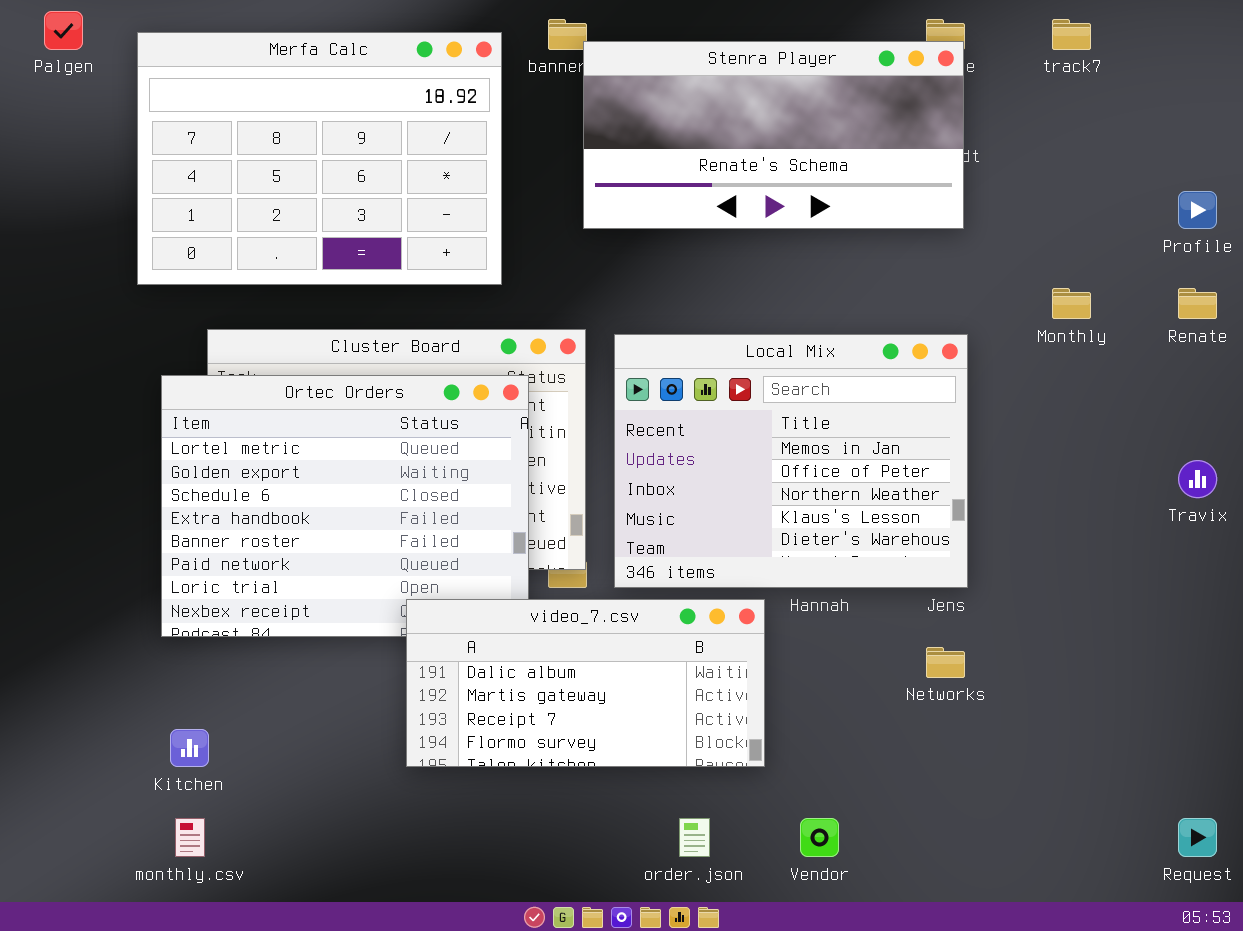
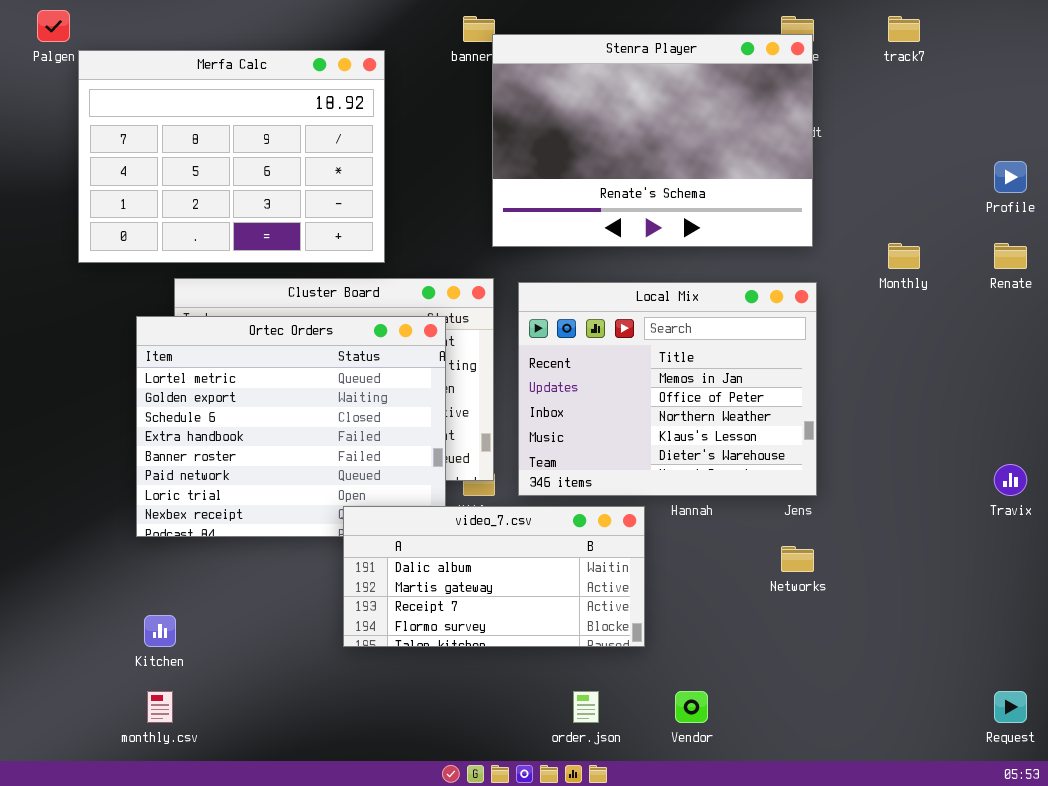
Merfa Calc: [137,32,502,285] -> [78,50,385,263], moved
Stenra Player: [583,41,964,229] -> [492,34,813,247], resized
Travix: [1178,460,1217,498] -> [994,464,1027,496], moved

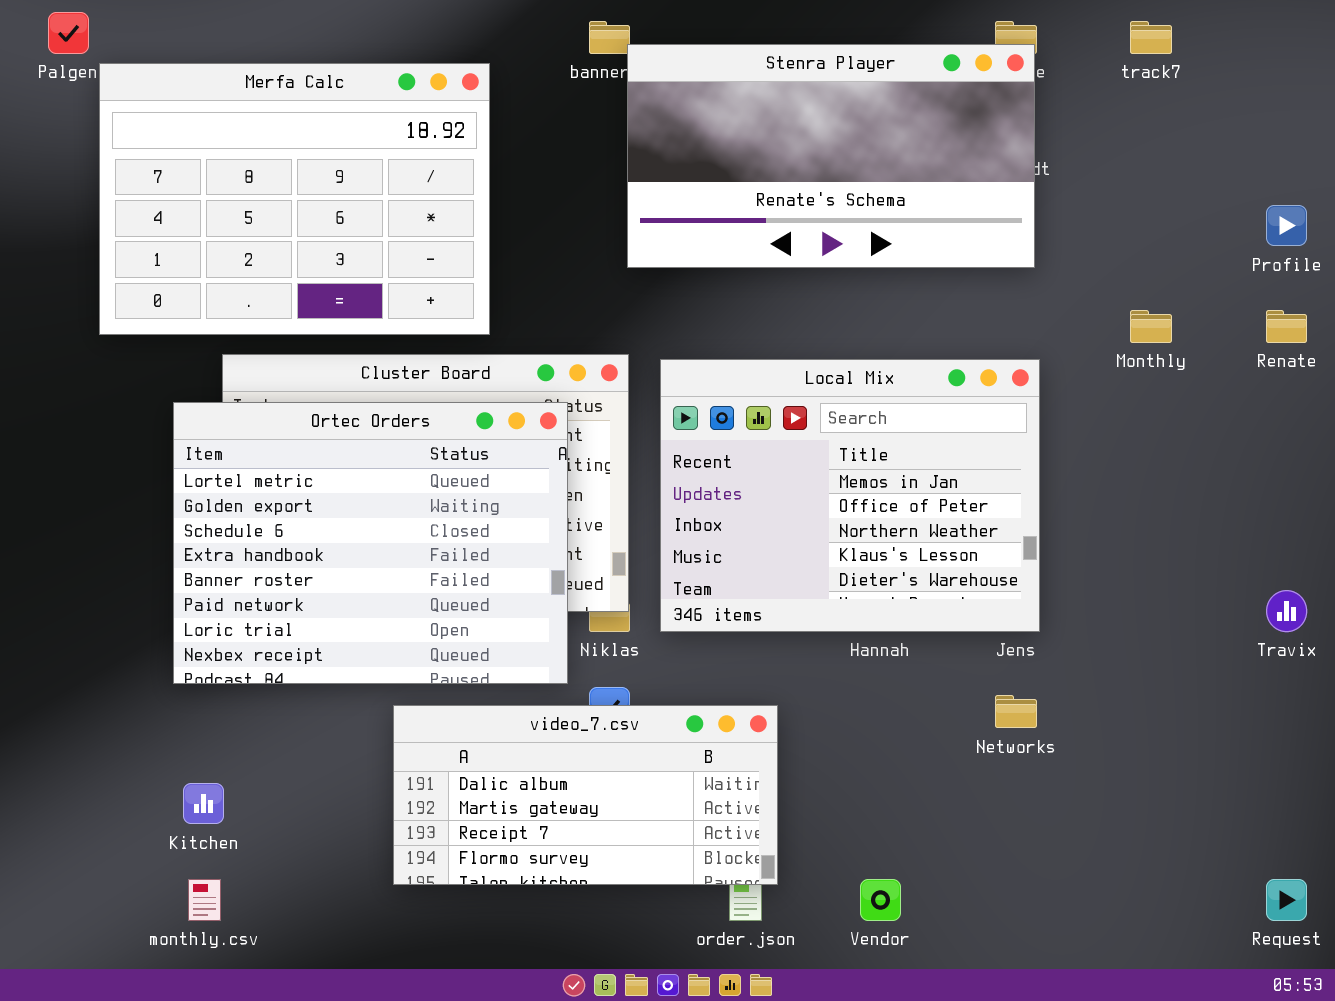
Stenra Player: [492,34,813,247] -> [627,44,1035,268], resized
video_7.csv: [343,506,645,647] -> [393,705,778,885], moved

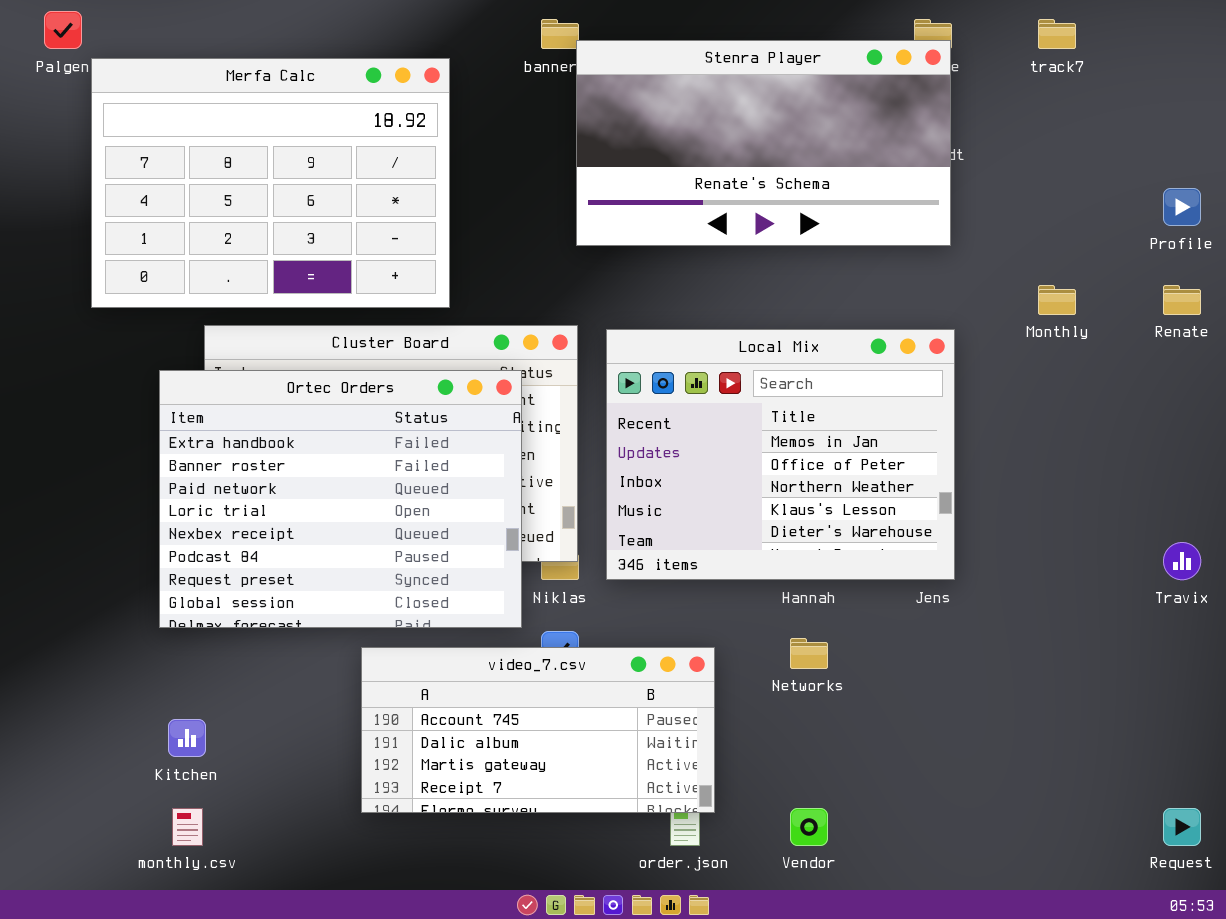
Ortec Orders: [173,402,568,684] -> [159,370,522,628], scrolled down 3 rows
Networks: [995,695,1037,728] -> [790,638,828,669], moved
video_7.csv: [393,705,778,885] -> [361,647,715,813], scrolled up 1 row

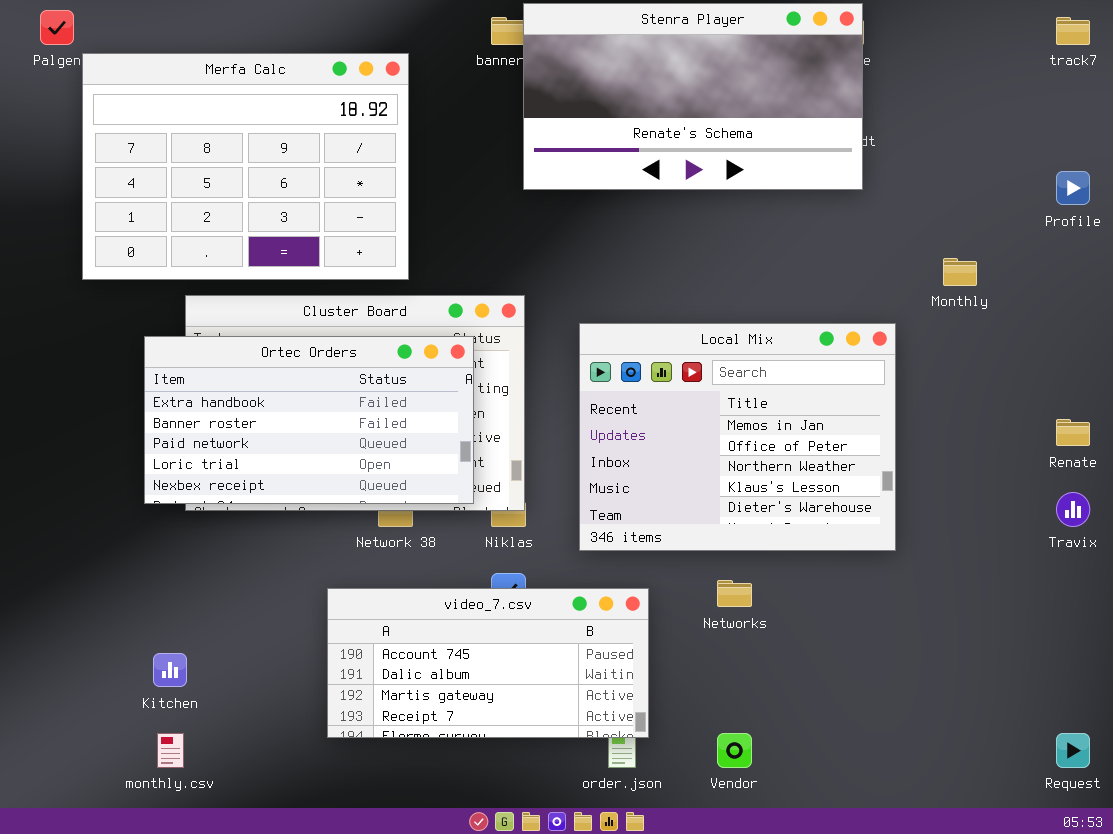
track7: [1038,19,1076,49] -> [1056,17,1090,45], moved
Stenra Player: [576,40,951,246] -> [523,3,863,190], moved
Renate: [1163,285,1201,315] -> [1056,419,1090,446], moved
Local Mix: [606,329,955,580] -> [579,323,896,551], moved
Ortec Orders: [159,370,522,628] -> [144,336,474,504], resized

